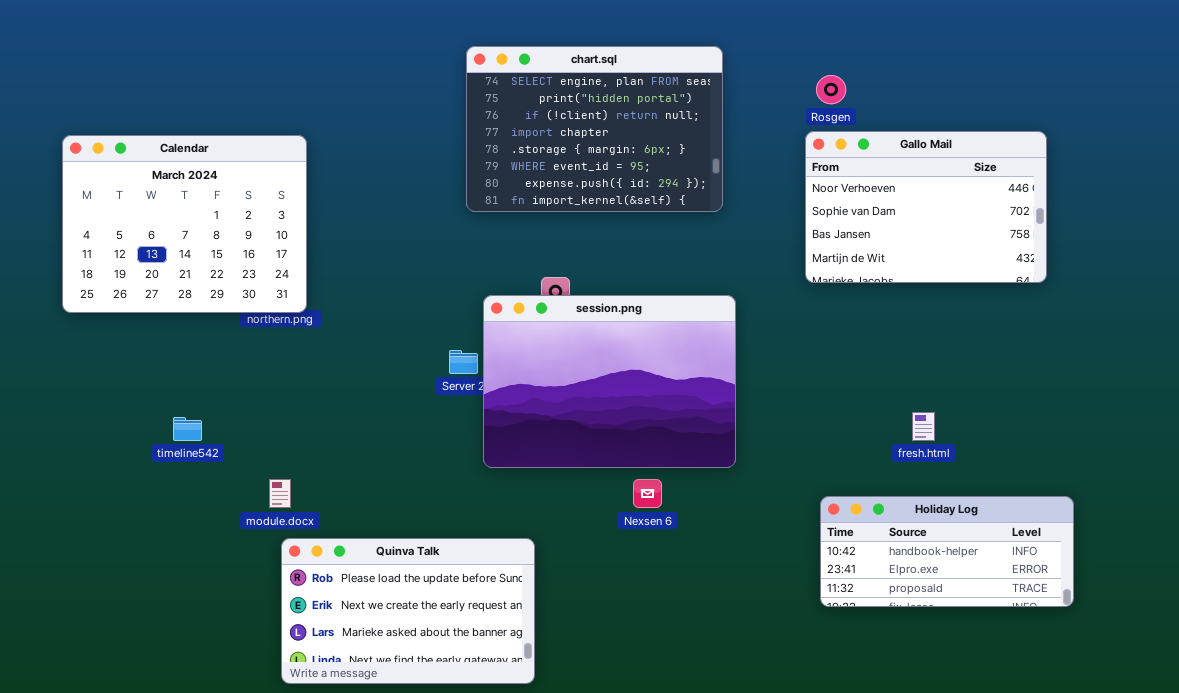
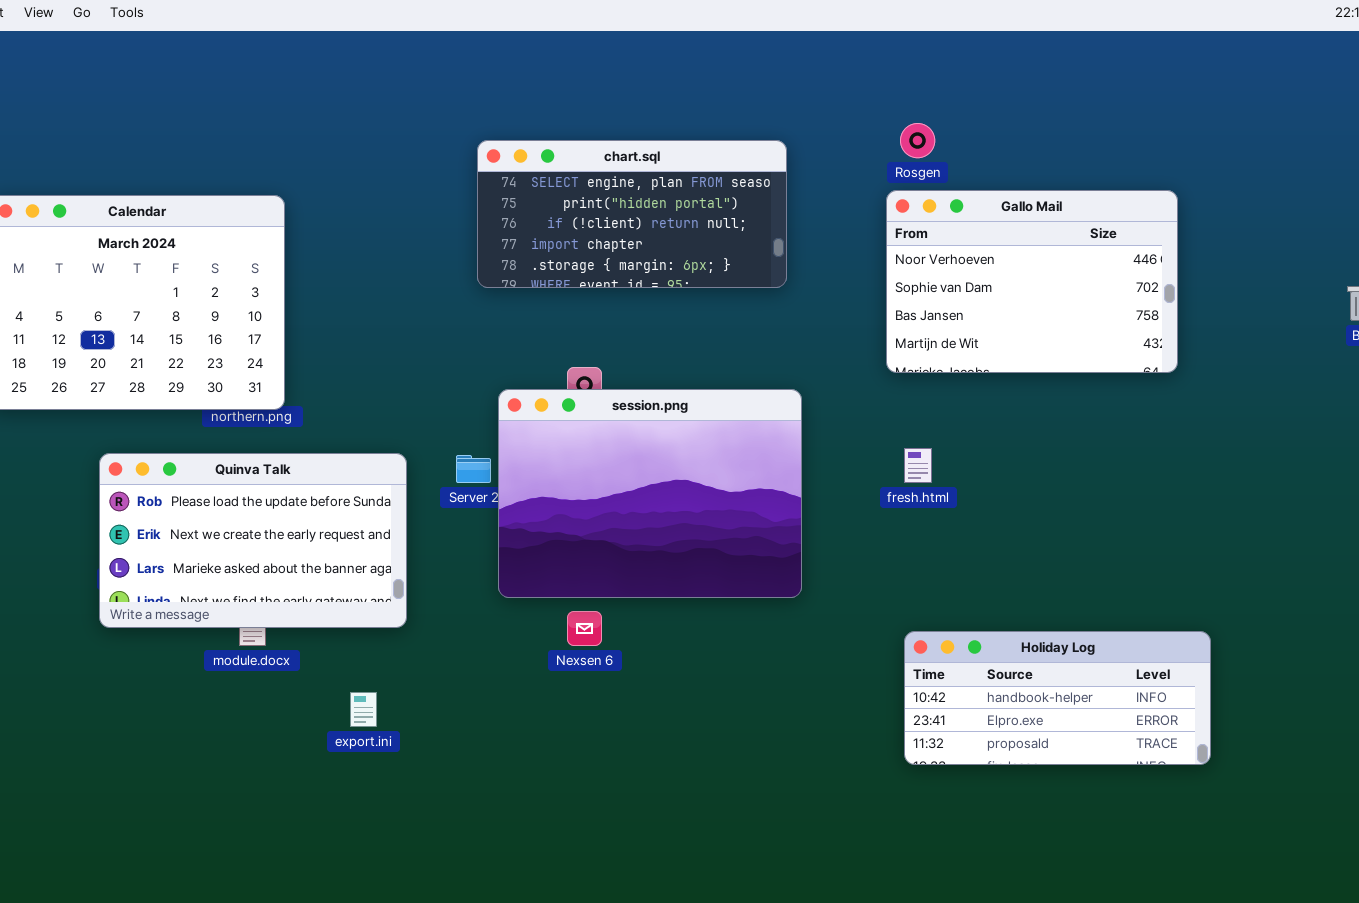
chart.sql: [466,46,723,212] -> [477,140,787,288], resized
fresh.html: [912,412,935,441] -> [904,448,932,483], moved
Nexsen 6: [633,479,662,508] -> [567,611,602,646], moved
Quinva Talk: [281,538,535,684] -> [99,453,407,628], moved

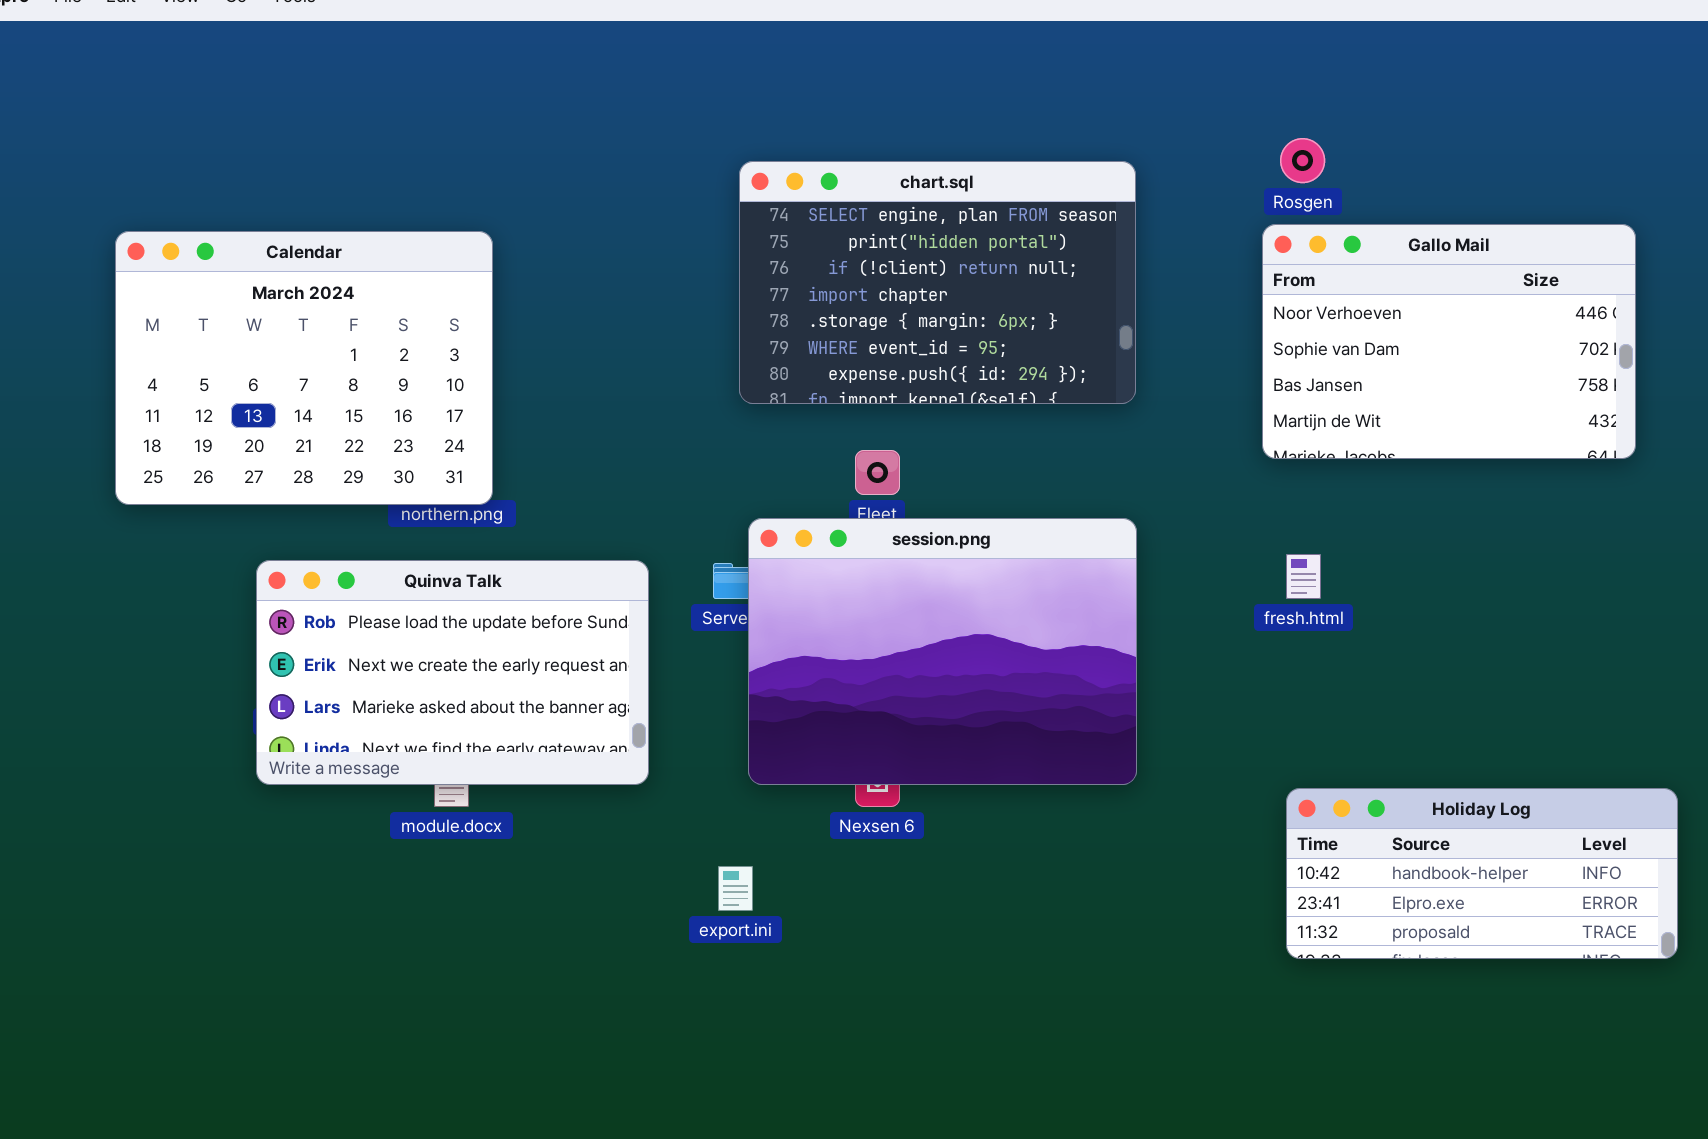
chart.sql: [477,140,787,288] -> [739,161,1136,404], resized
session.png: [498,389,802,598] -> [748,518,1137,785], moved
export.ini: [350,692,377,727] -> [718,866,753,911], moved

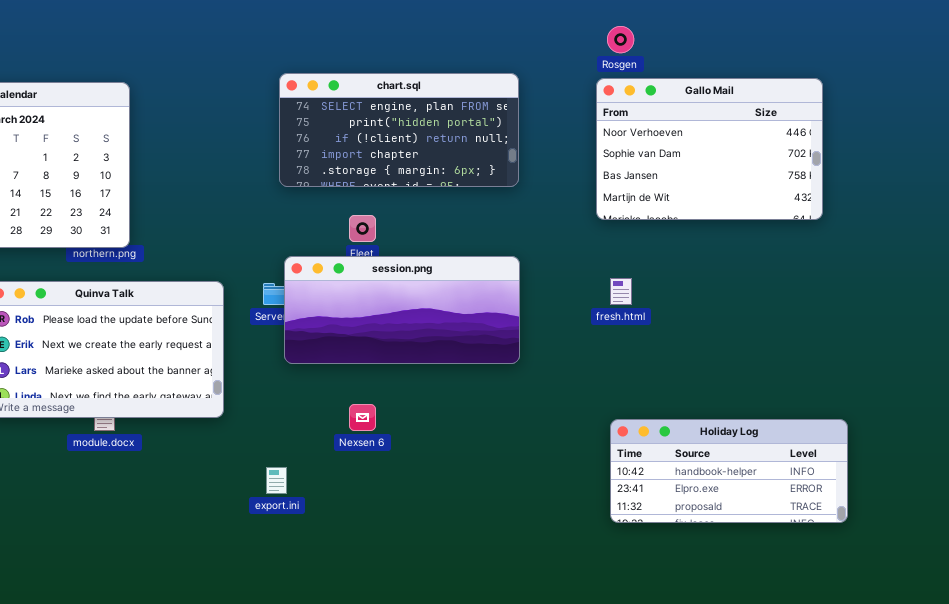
chart.sql: [739,161,1136,404] -> [279,73,519,187], resized
session.png: [748,518,1137,785] -> [284,256,520,364], resized

